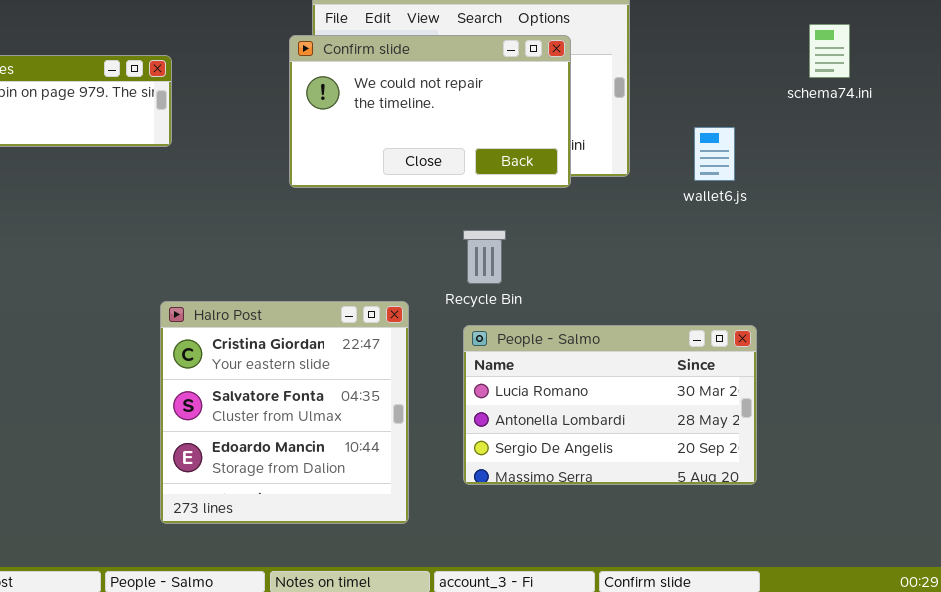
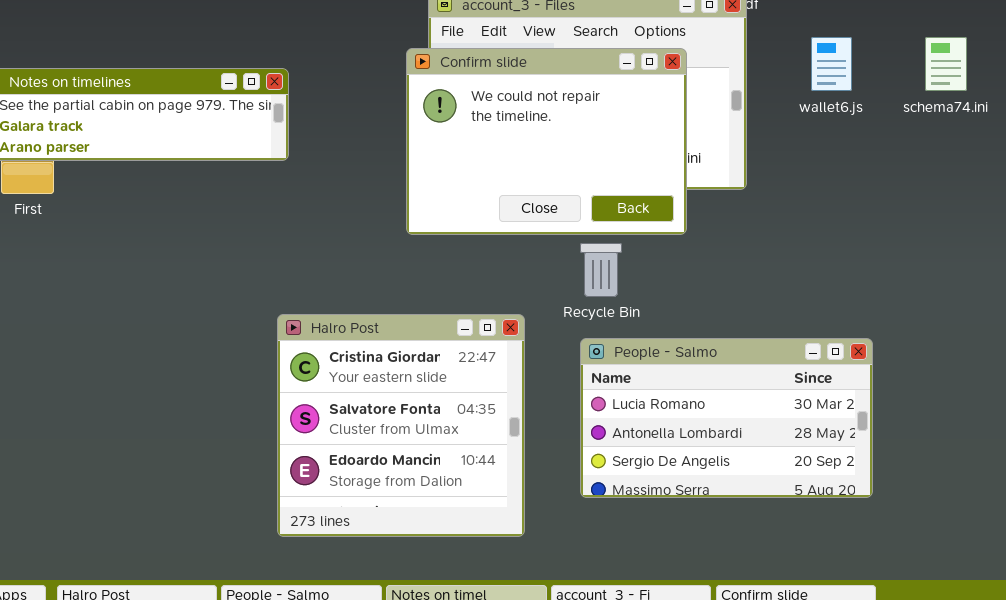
Confirm slide: [289,35,571,188] -> [406,48,687,235], resized
wallet6.js: [694,127,735,181] -> [811,37,852,91], moved

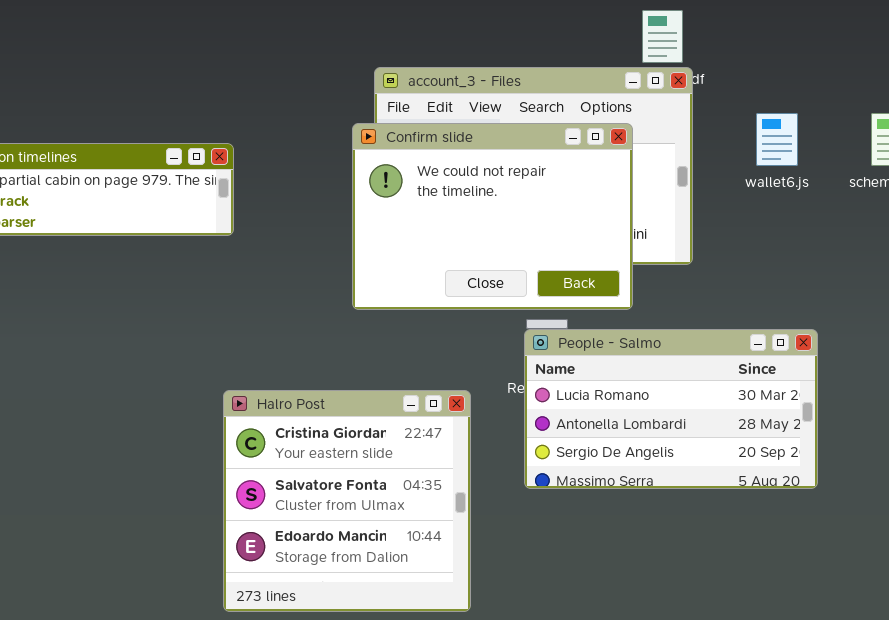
People - Salmo: [580,338,873,498] -> [524,329,818,489], moved

